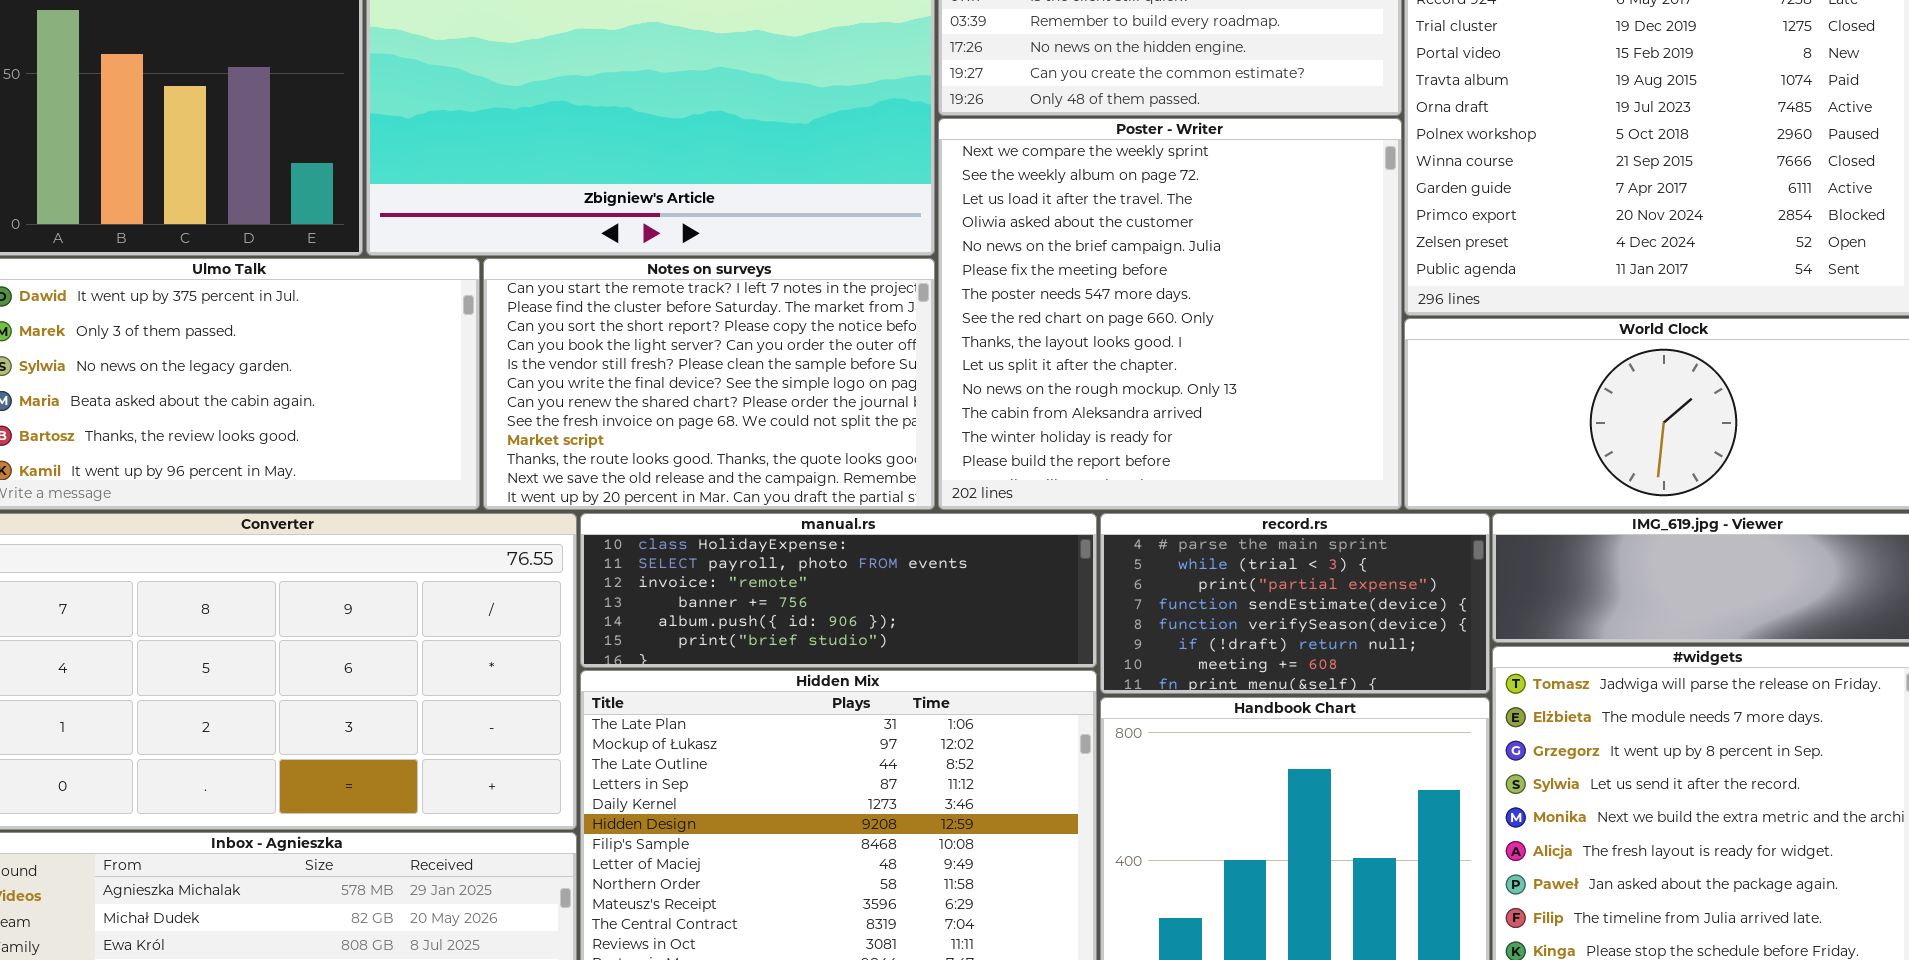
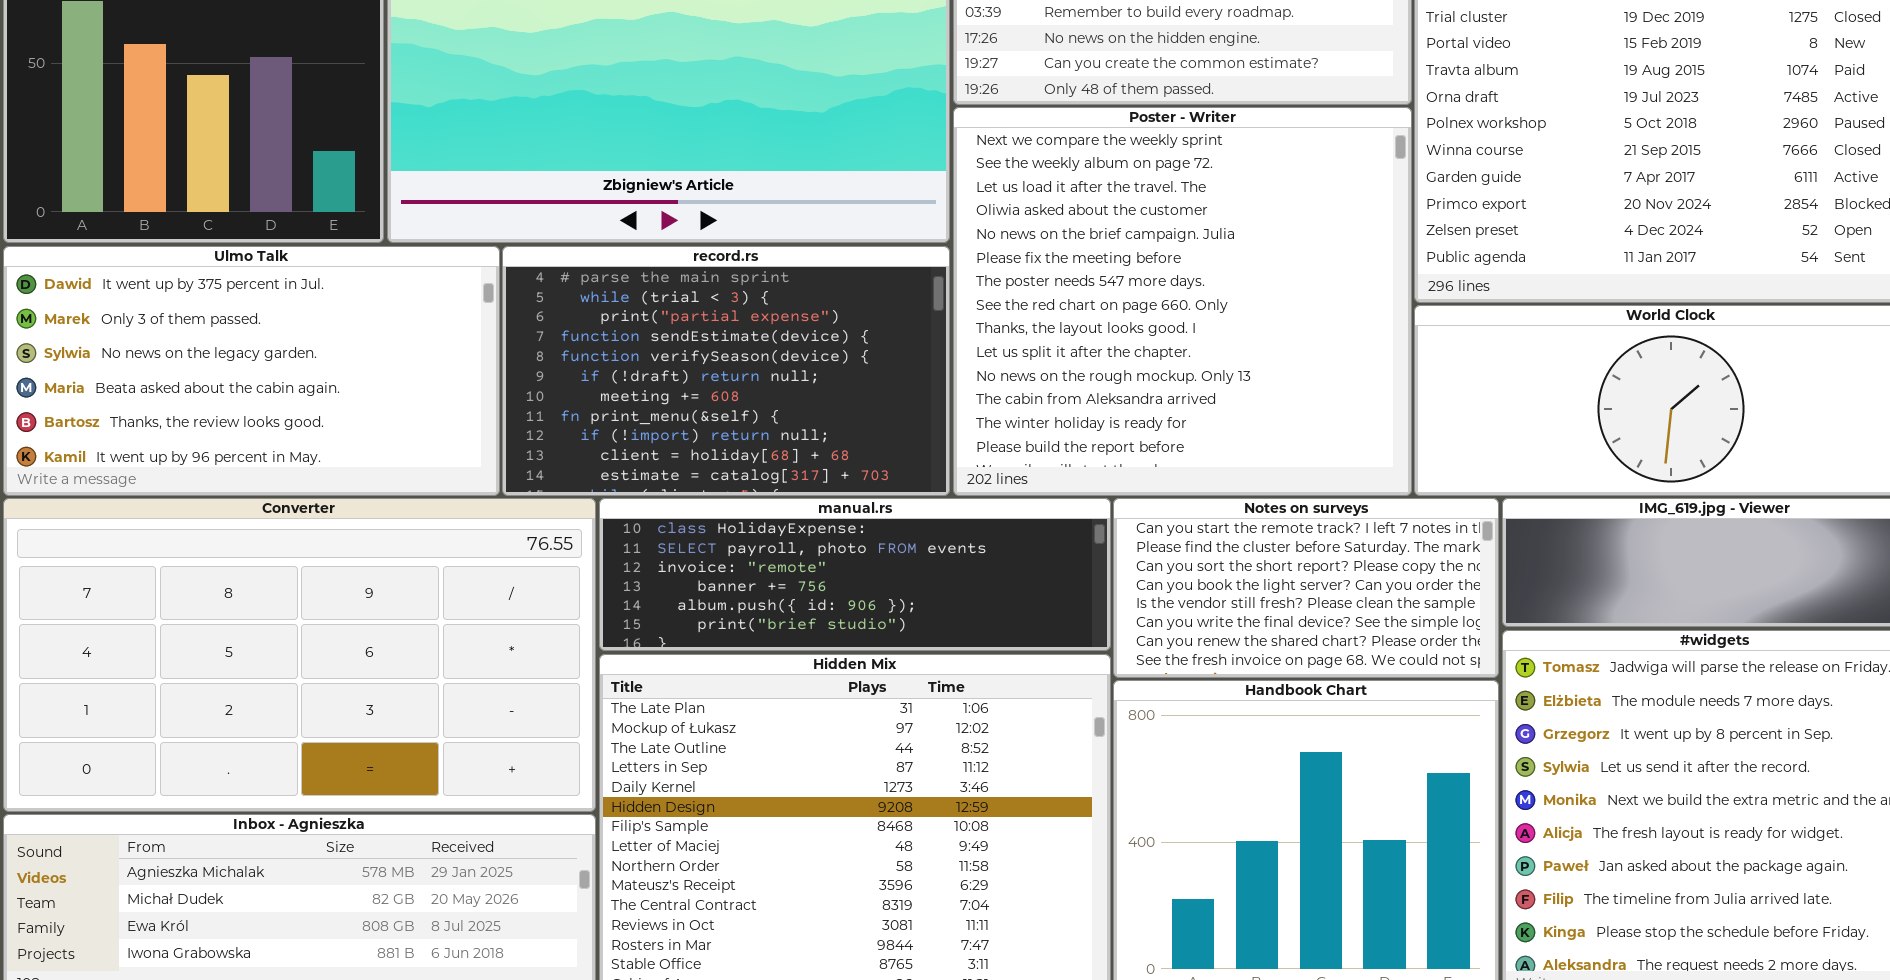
Notes on surveys: [483,258,935,510] -> [1113,498,1499,678], moved, resized
record.rs: [1100,513,1490,694] -> [502,246,950,496], moved, resized

